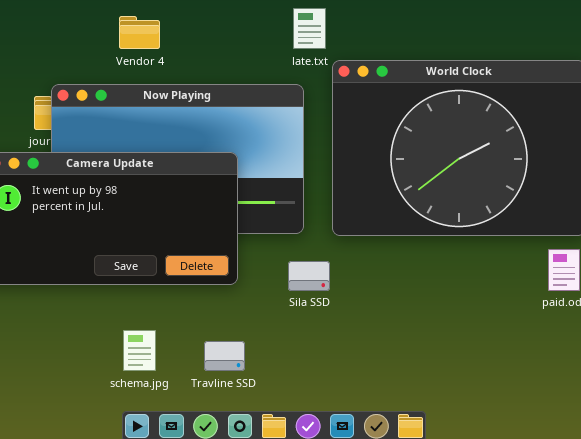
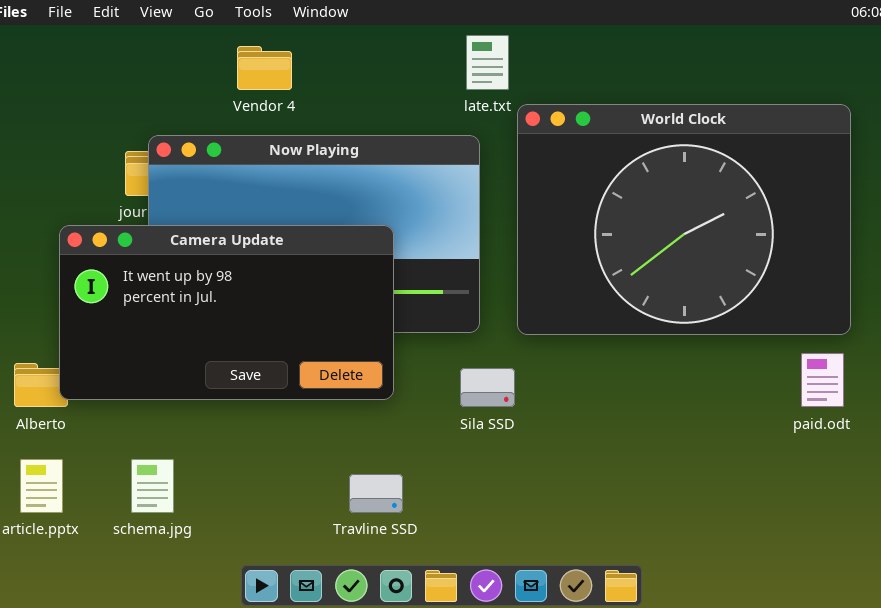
schema.jpg: [123,330,156,371] -> [131,459,174,513], moved

